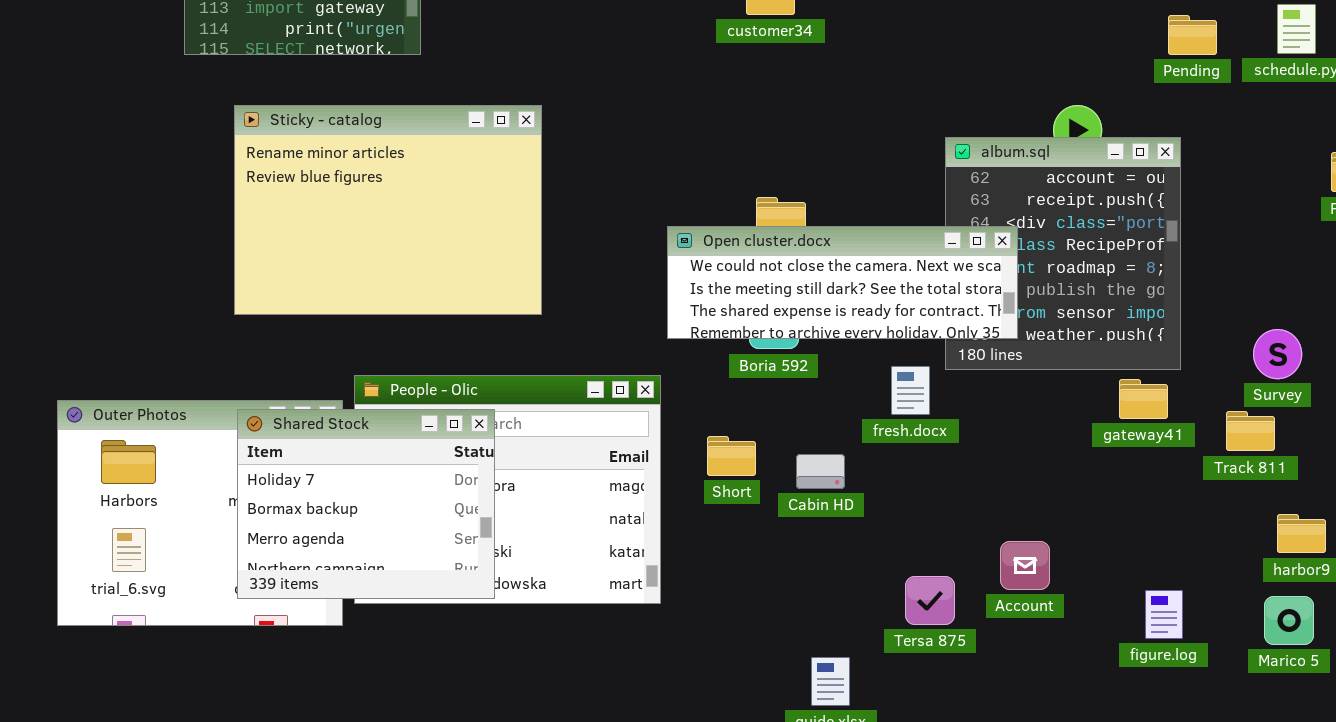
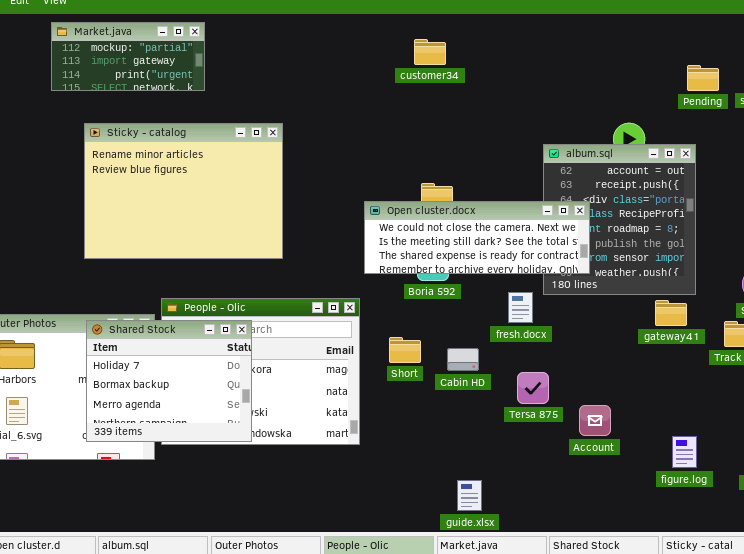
Tersa 875: [905,576,955,625] -> [517,372,549,404], moved

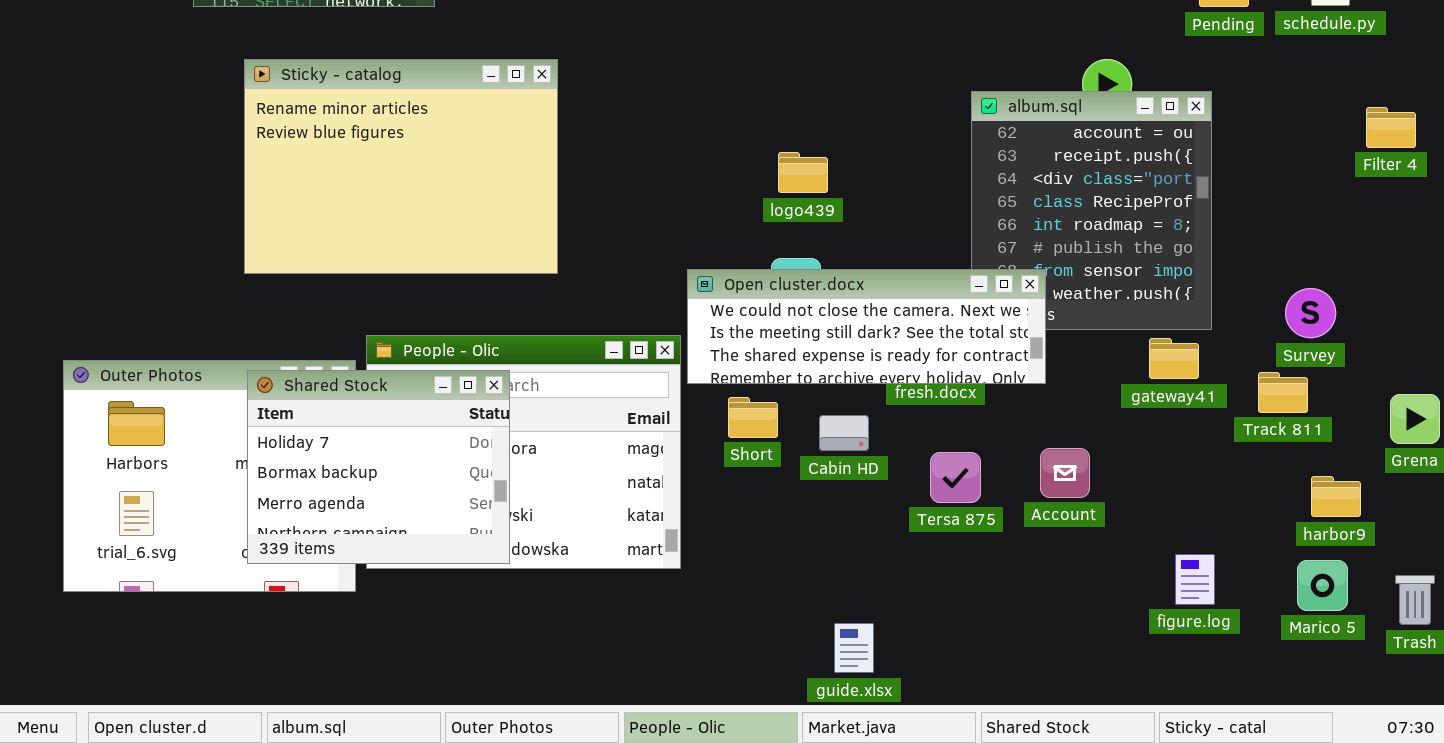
Open cluster.docx: [364,201,590,274] -> [687,269,1046,384], moved
Account: [579,405,611,436] -> [1040,448,1090,498], moved

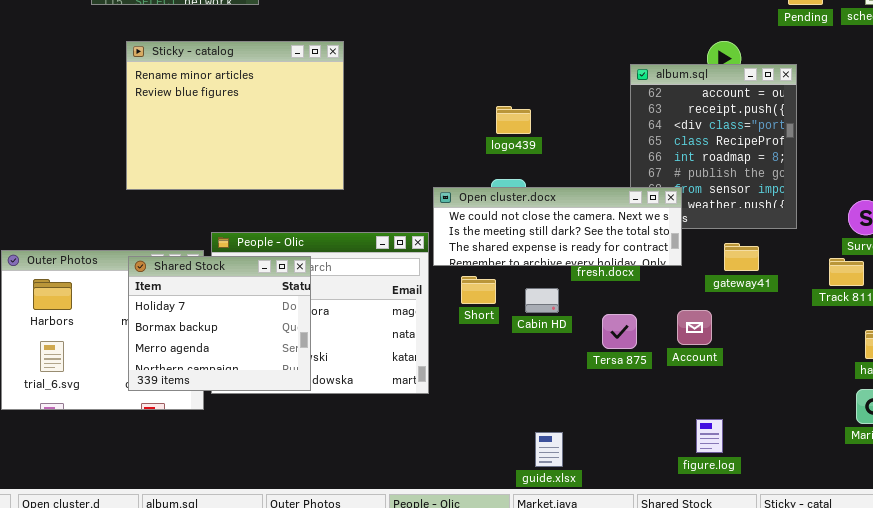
gateway41: [1149,338,1199,379] -> [724,243,759,271], moved
figure.log: [1175,554,1215,605] -> [696,419,723,453], moved

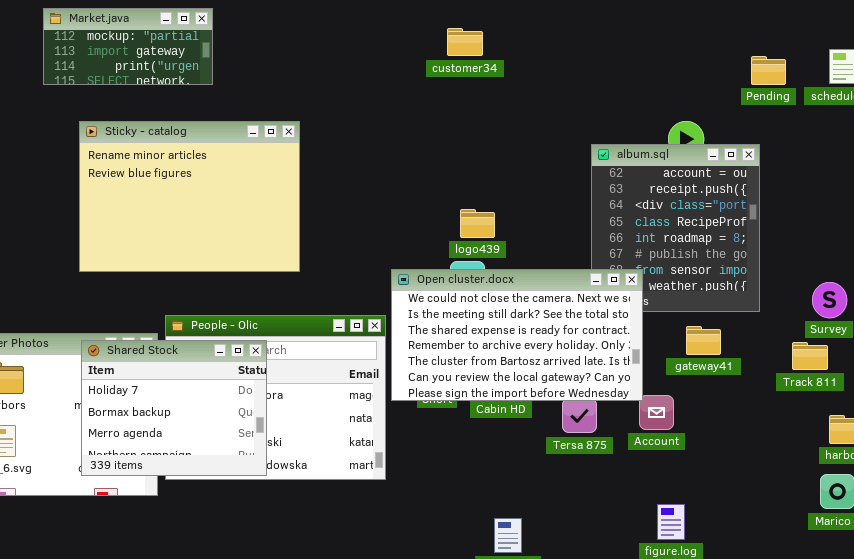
logo439: [496,106,531,134] -> [460,209,495,238], moved
Open cluster.docx: [433,187,682,266] -> [391,269,643,401], resized

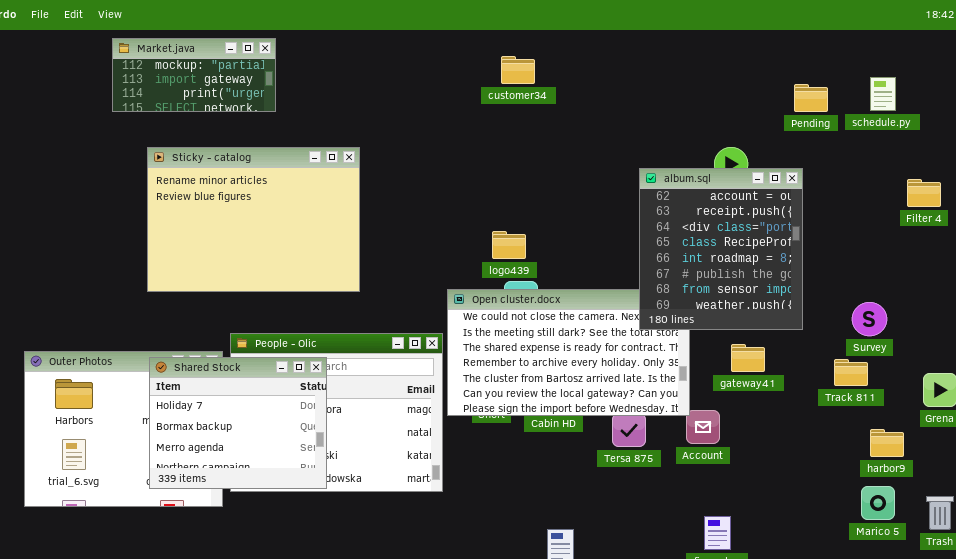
album.sql: [591,144,760,312] -> [639,168,803,330], raised
logo439: [460,209,495,238] -> [492,231,526,259], moved

